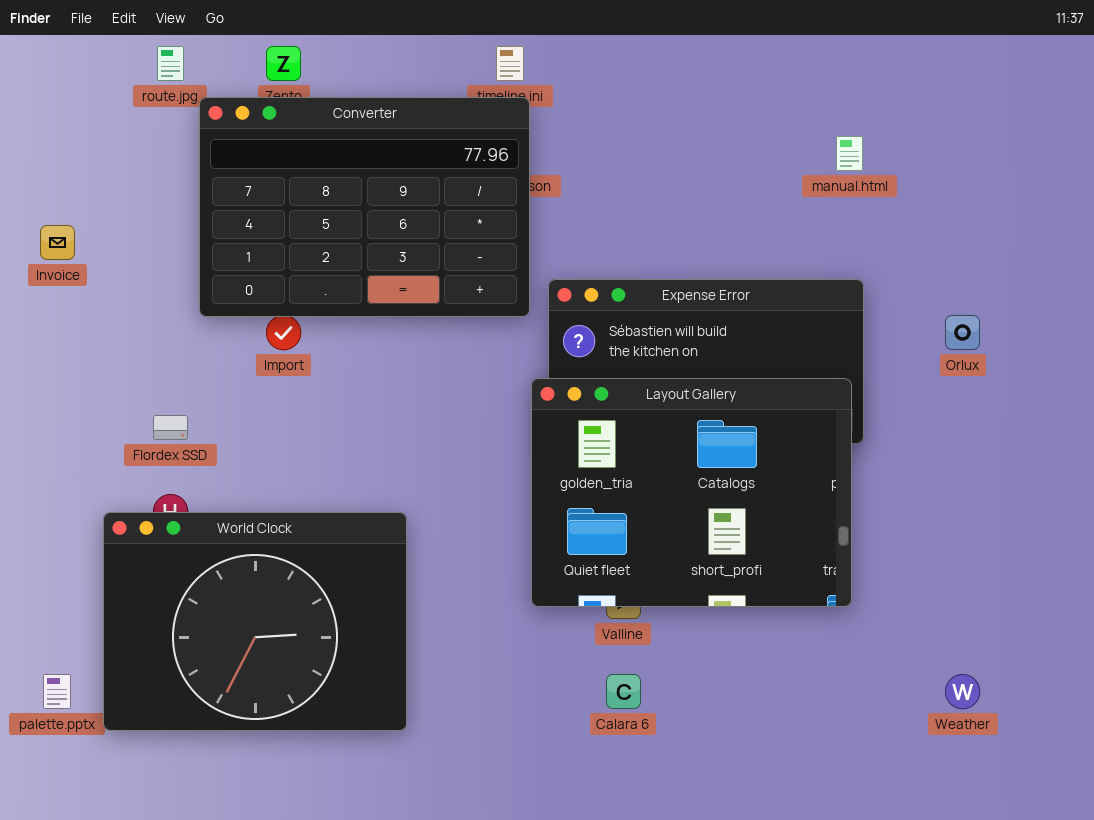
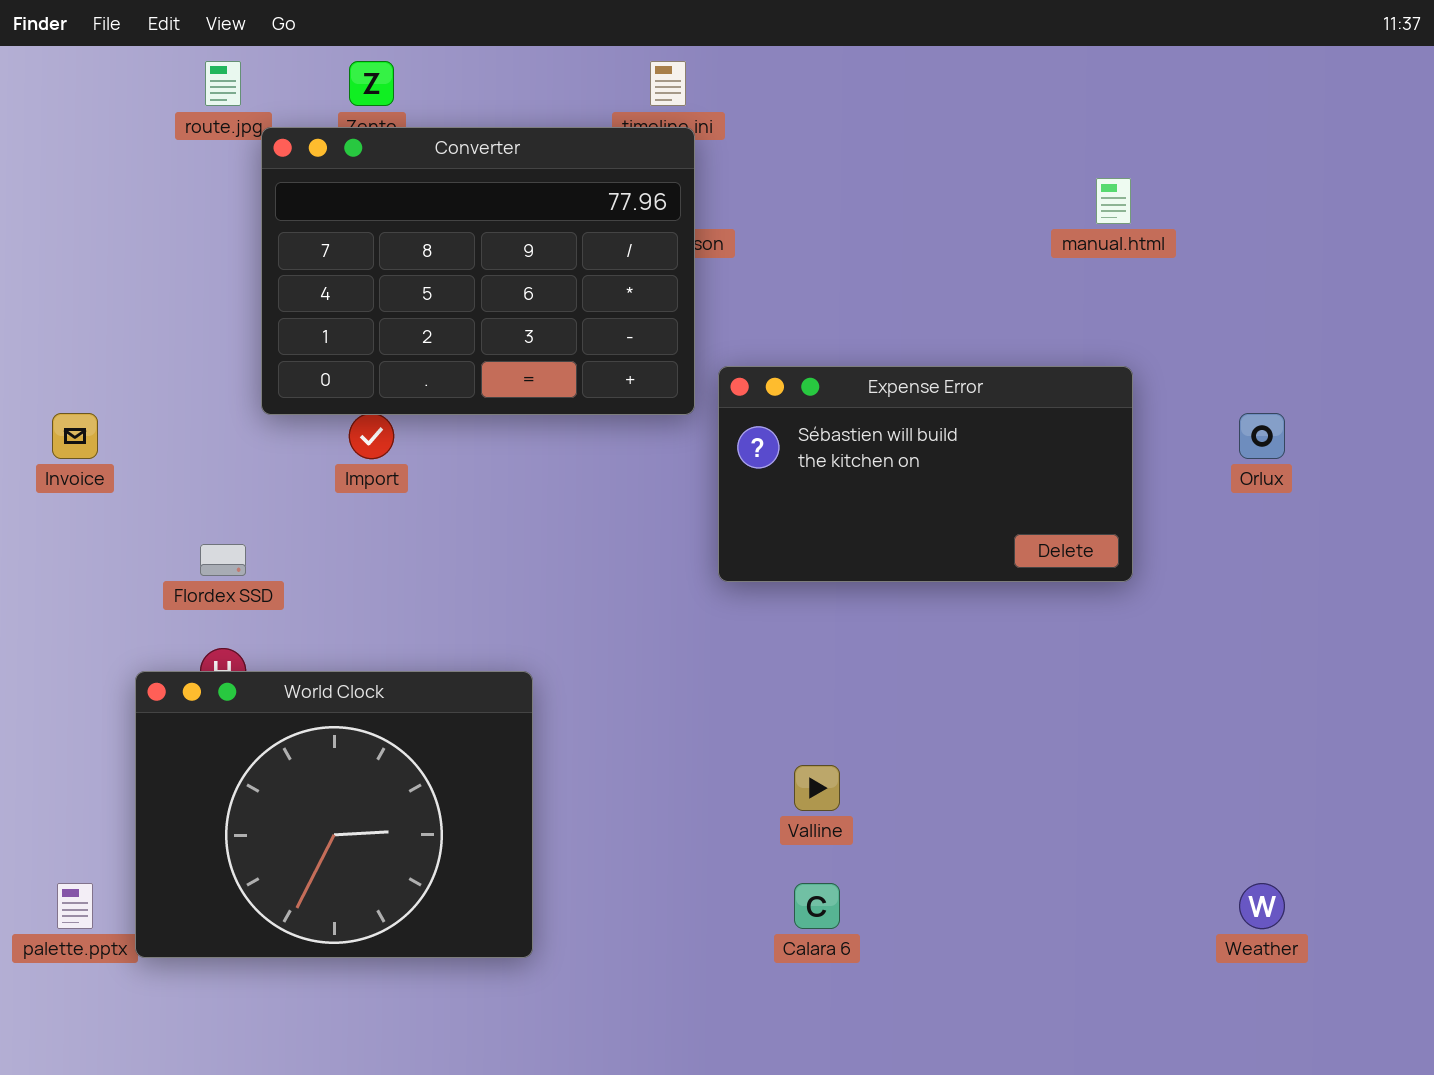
Invoice: [40,225,75,260] -> [52,413,98,459], moved
Layout Gallery: [531,378,852,607] -> none, closed

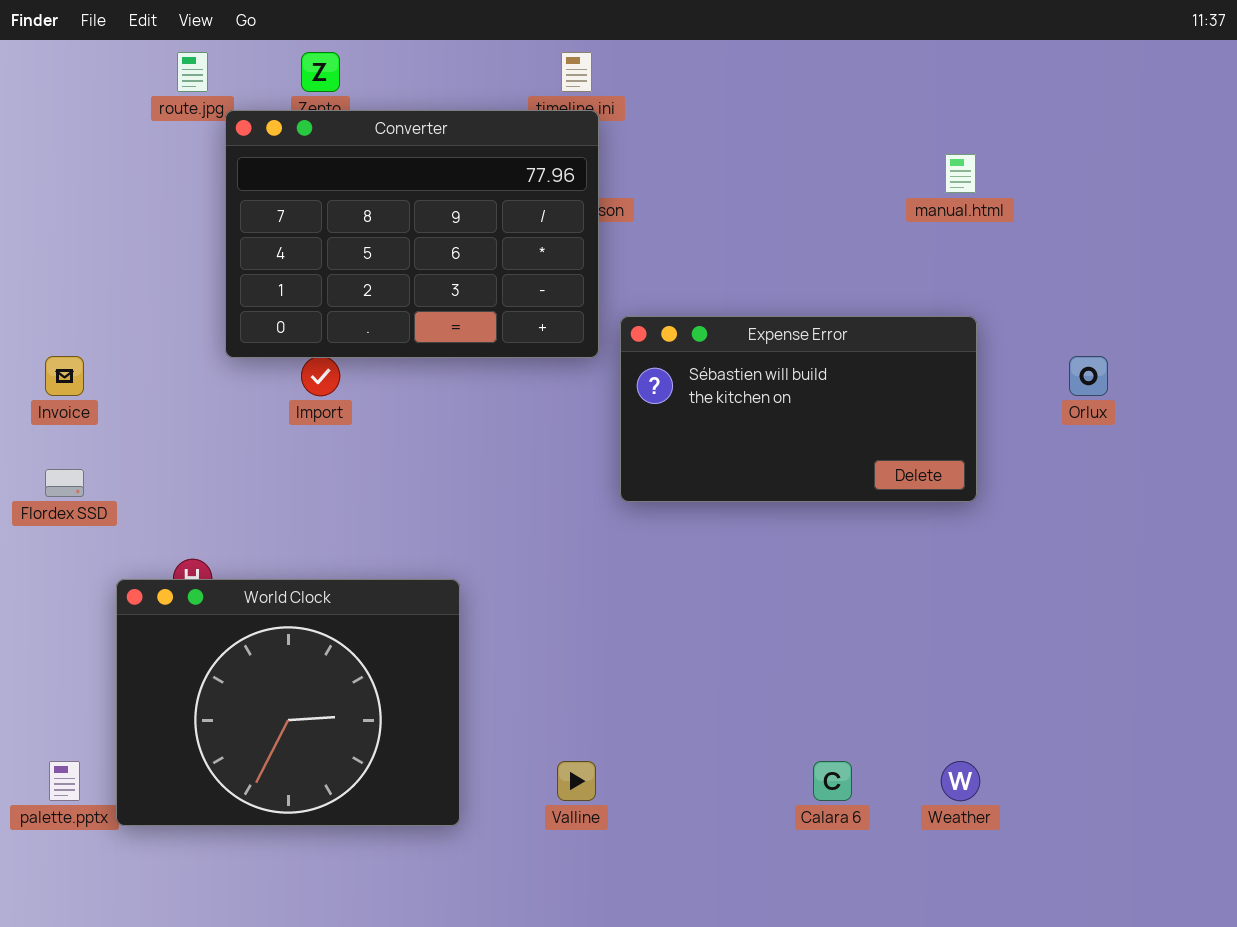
Flordex SSD: [200,544,246,576] -> [45,469,84,497], moved
Valline: [794,765,840,811] -> [557,761,596,801], moved
Calara 6: [794,883,840,929] -> [813,761,852,801], moved
Weather: [1239,883,1285,929] -> [941,761,980,801], moved

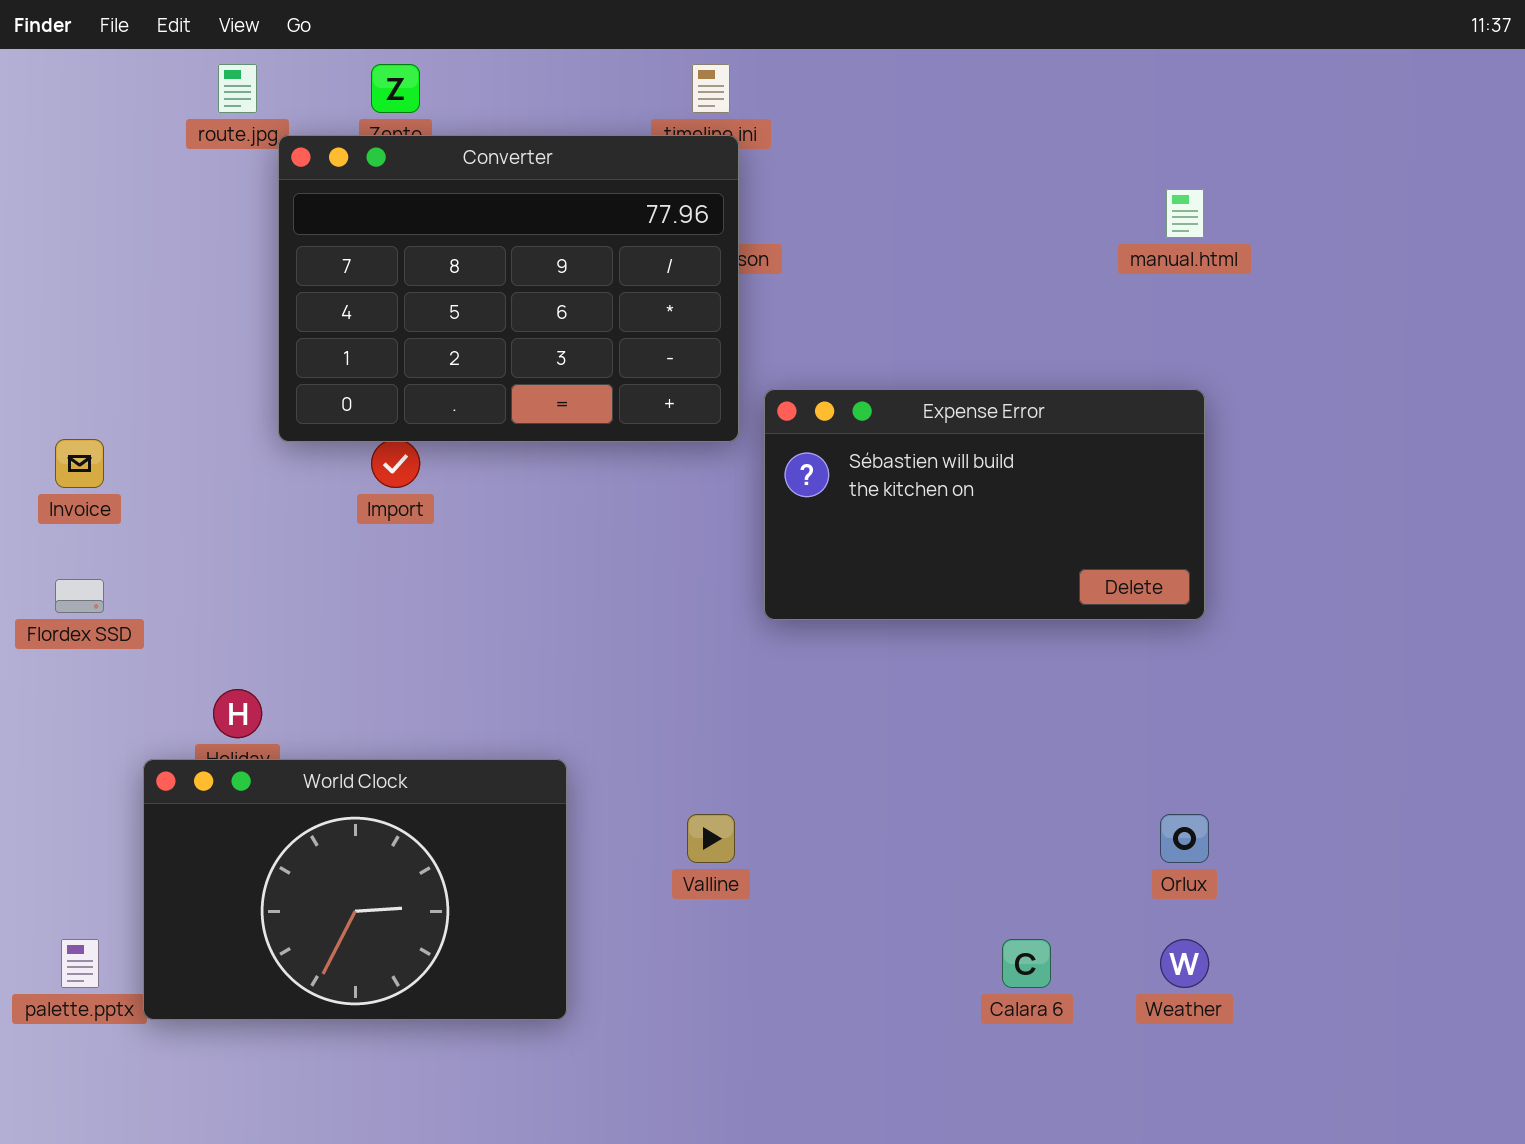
Orlux: [1069,356,1108,396] -> [1160,814,1209,863], moved
World Clock: [116,579,460,826] -> [143,759,567,1020], resized
Valline: [557,761,596,801] -> [687,814,735,863], moved

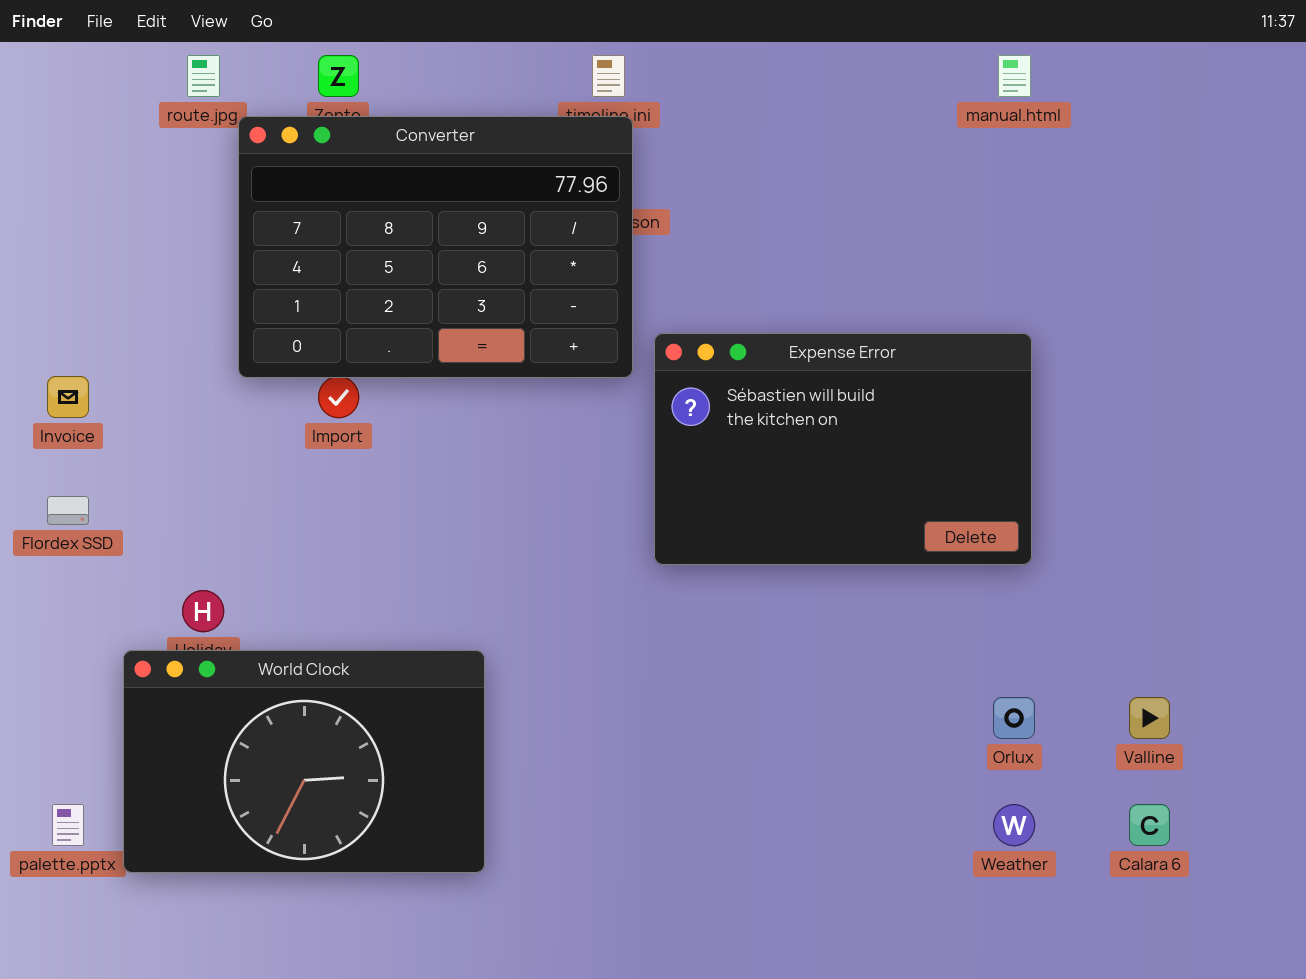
manual.html: [1166,189,1204,238] -> [998,55,1031,97], moved
Expense Error: [764,389,1205,620] -> [654,333,1032,565], resized
Valline: [687,814,735,863] -> [1129,697,1170,739], moved
Calara 6: [1002,939,1051,988] -> [1129,804,1170,846], moved

